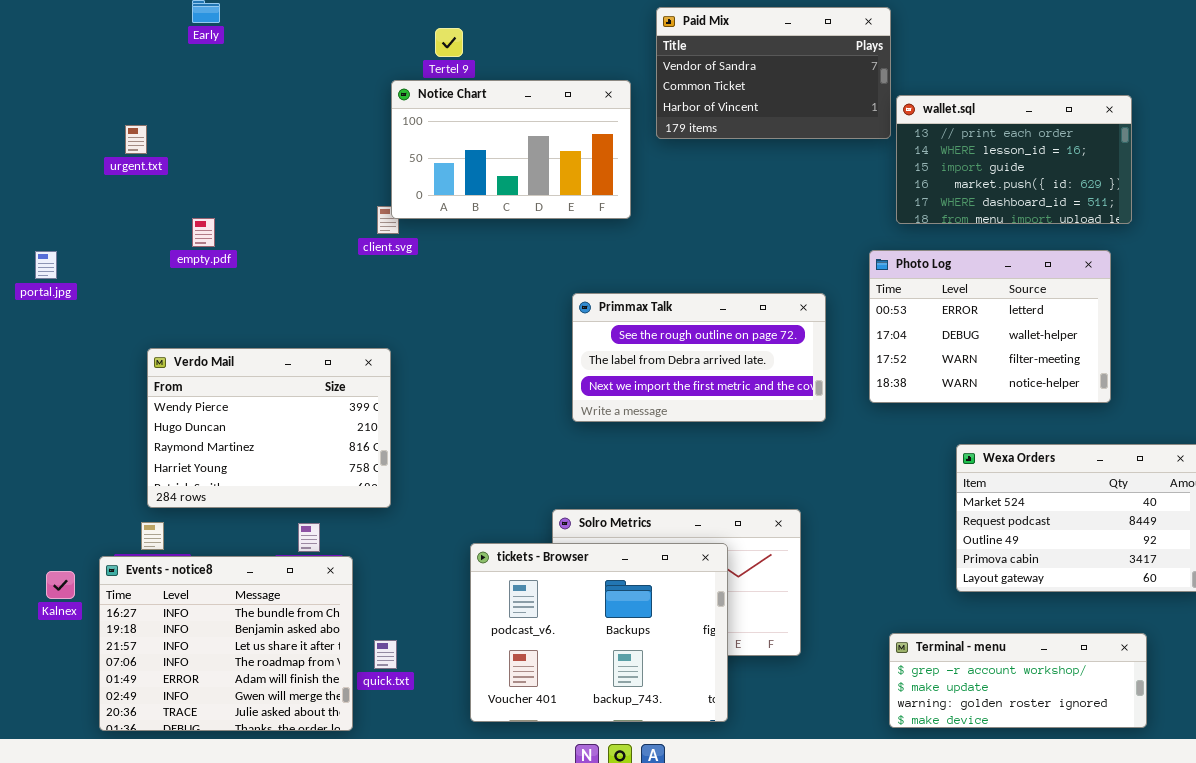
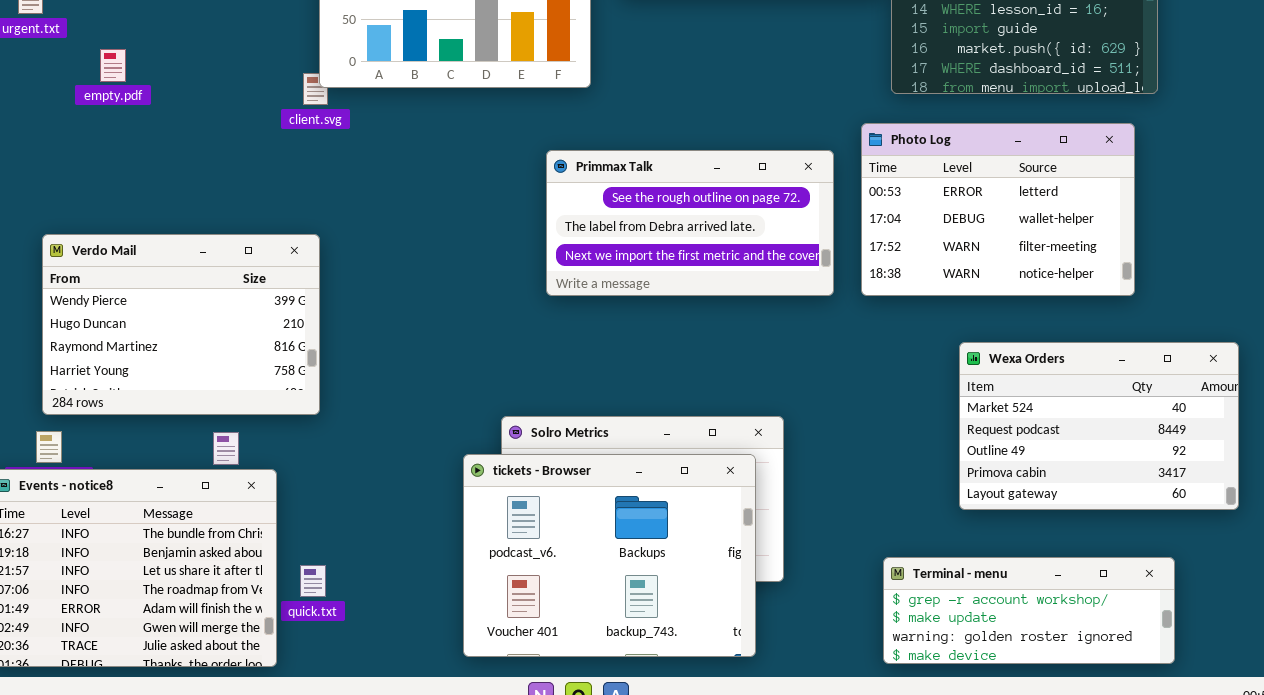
empty.pdf: [192,218,215,247] -> [100,49,126,82], moved
Primmax Talk: [572,293,826,422] -> [546,150,834,296], moved
tickets - Browser: [470,543,728,722] -> [463,454,756,657], moved

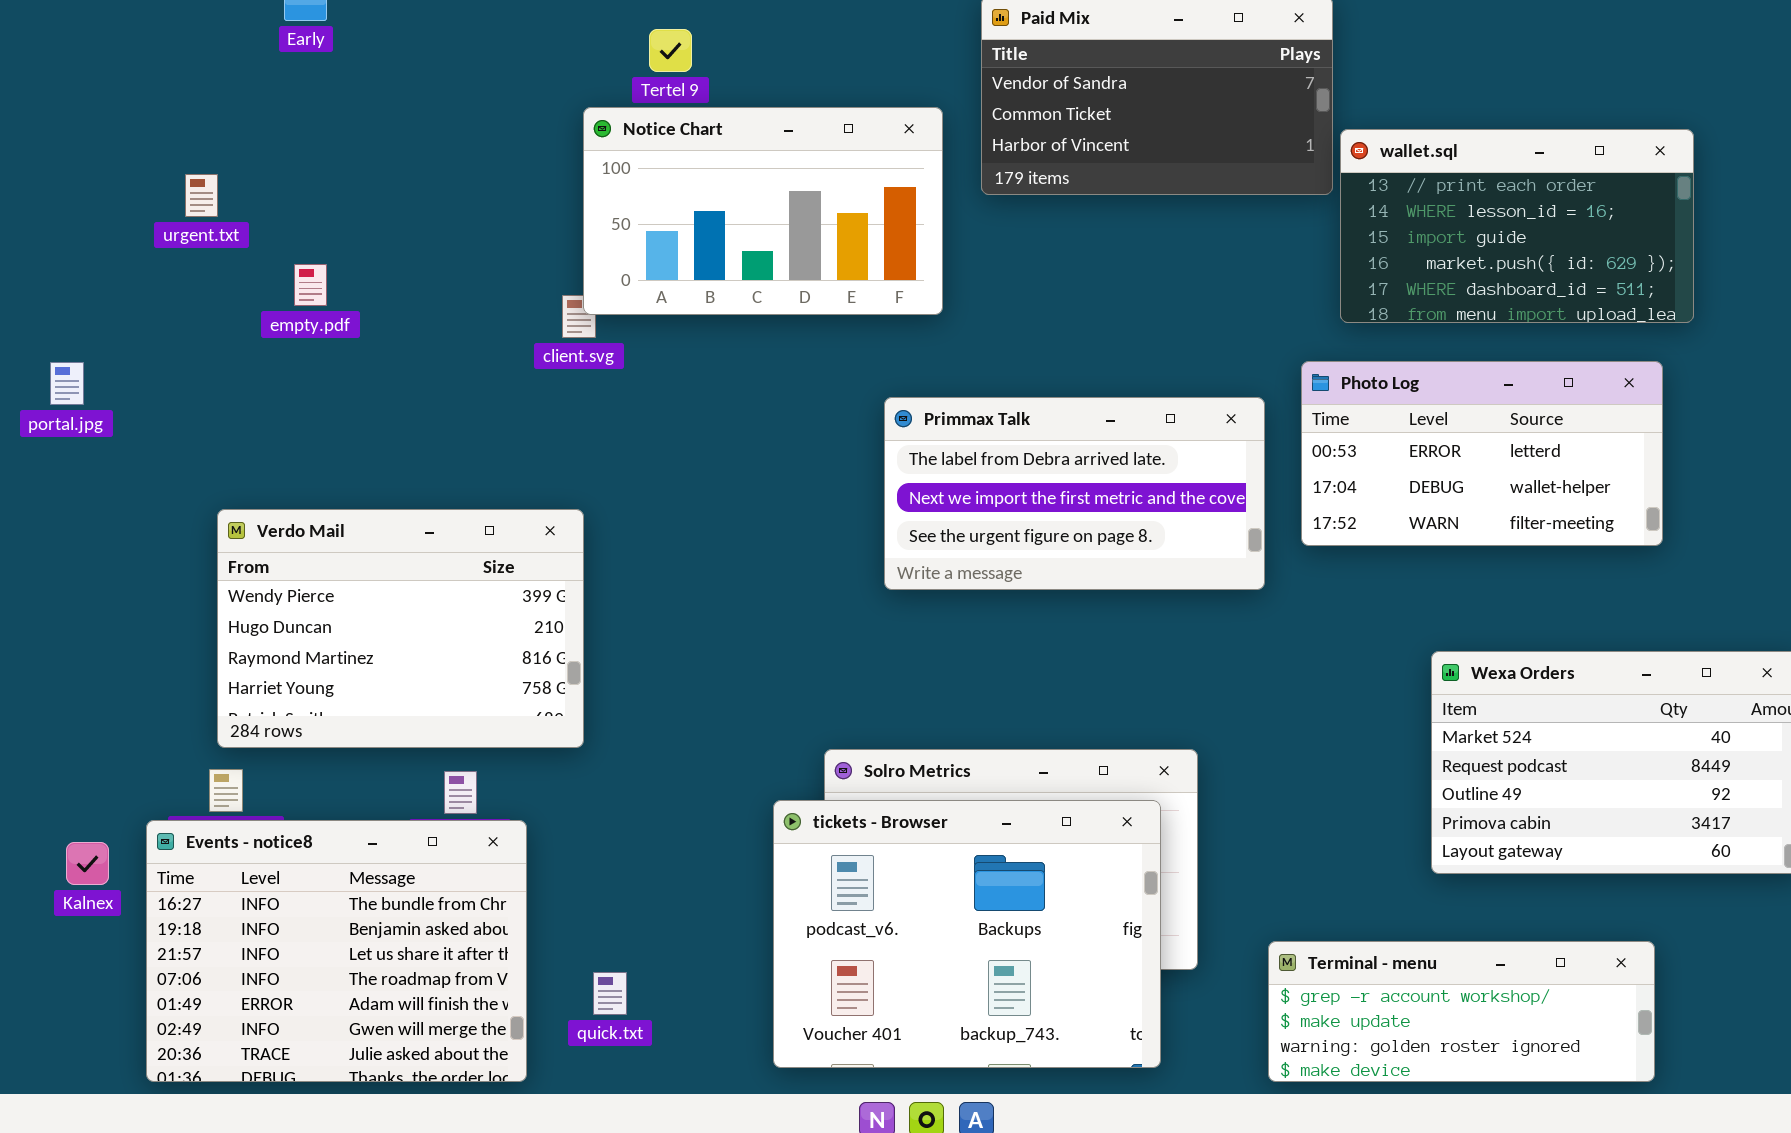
Photo Log: [861,123,1135,296] -> [1301,361,1663,546], resized
Primmax Talk: [546,150,834,296] -> [884,397,1265,590], scrolled down 1 row
Terminal - menu: [883,557,1175,664] -> [1268,941,1655,1082], moved
quick.txt: [300,565,326,597] -> [593,972,627,1015], moved

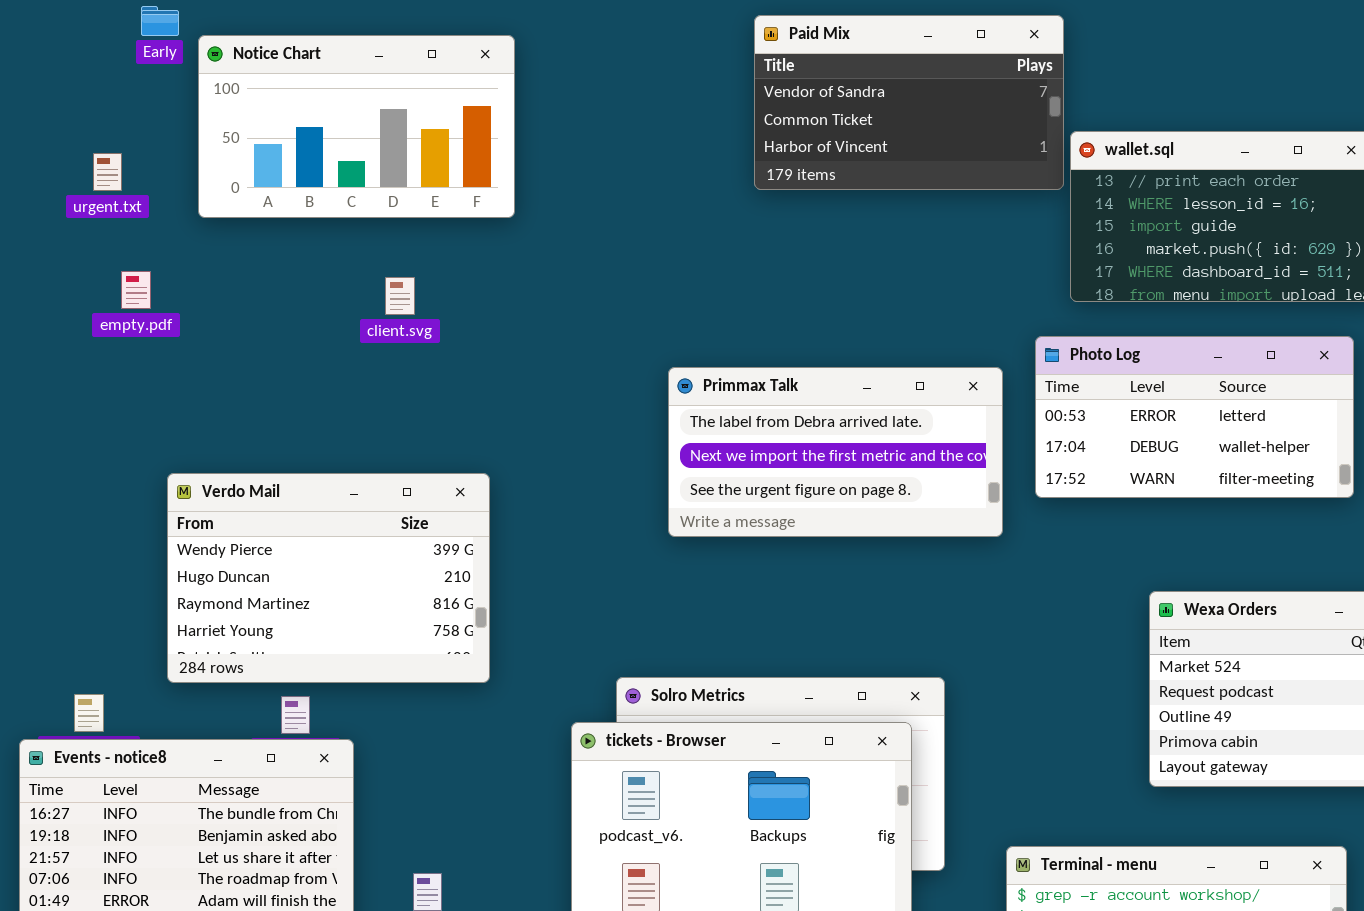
Notice Chart: [583,107,943,315] -> [198,35,515,218], moved
urgent.txt: [185,174,218,217] -> [93,153,122,191], moved
empty.pdf: [294,264,327,306] -> [121,271,151,309], moved
Verdo Mail: [217,509,584,748] -> [167,473,490,683], moved

